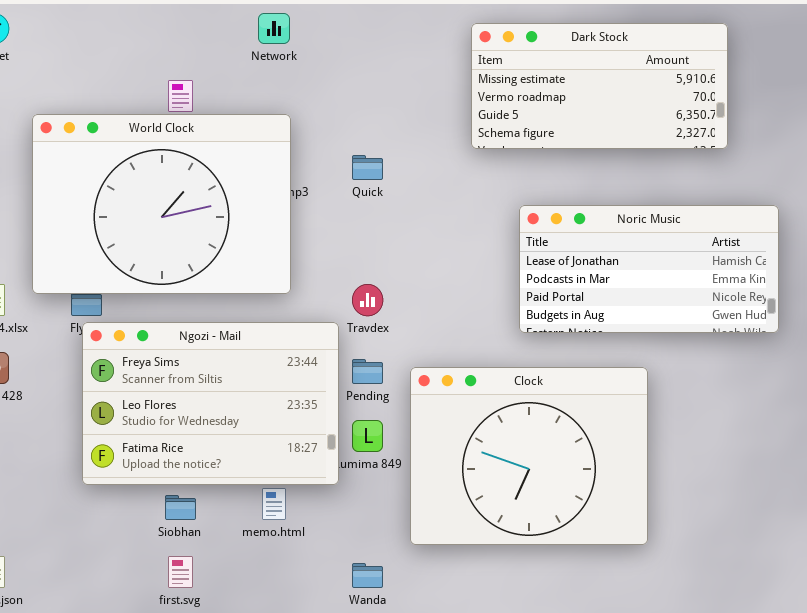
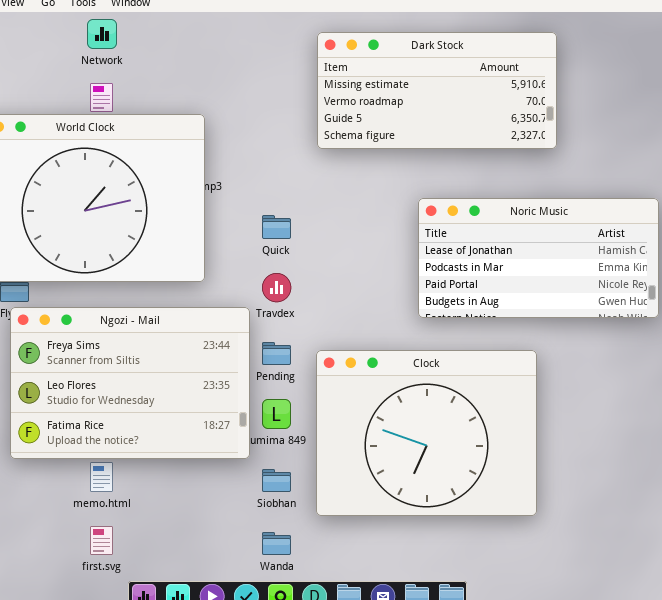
Network: [258,13,290,44] -> [87,19,117,49], moved
Dark Stock: [471,23,728,149] -> [317,32,557,149], moved
Quick: [352,155,383,180] -> [262,215,291,239], moved
memo.html: [262,488,286,520] -> [90,462,113,492], moved
Siobhan: [165,495,196,520] -> [262,469,291,492], moved

